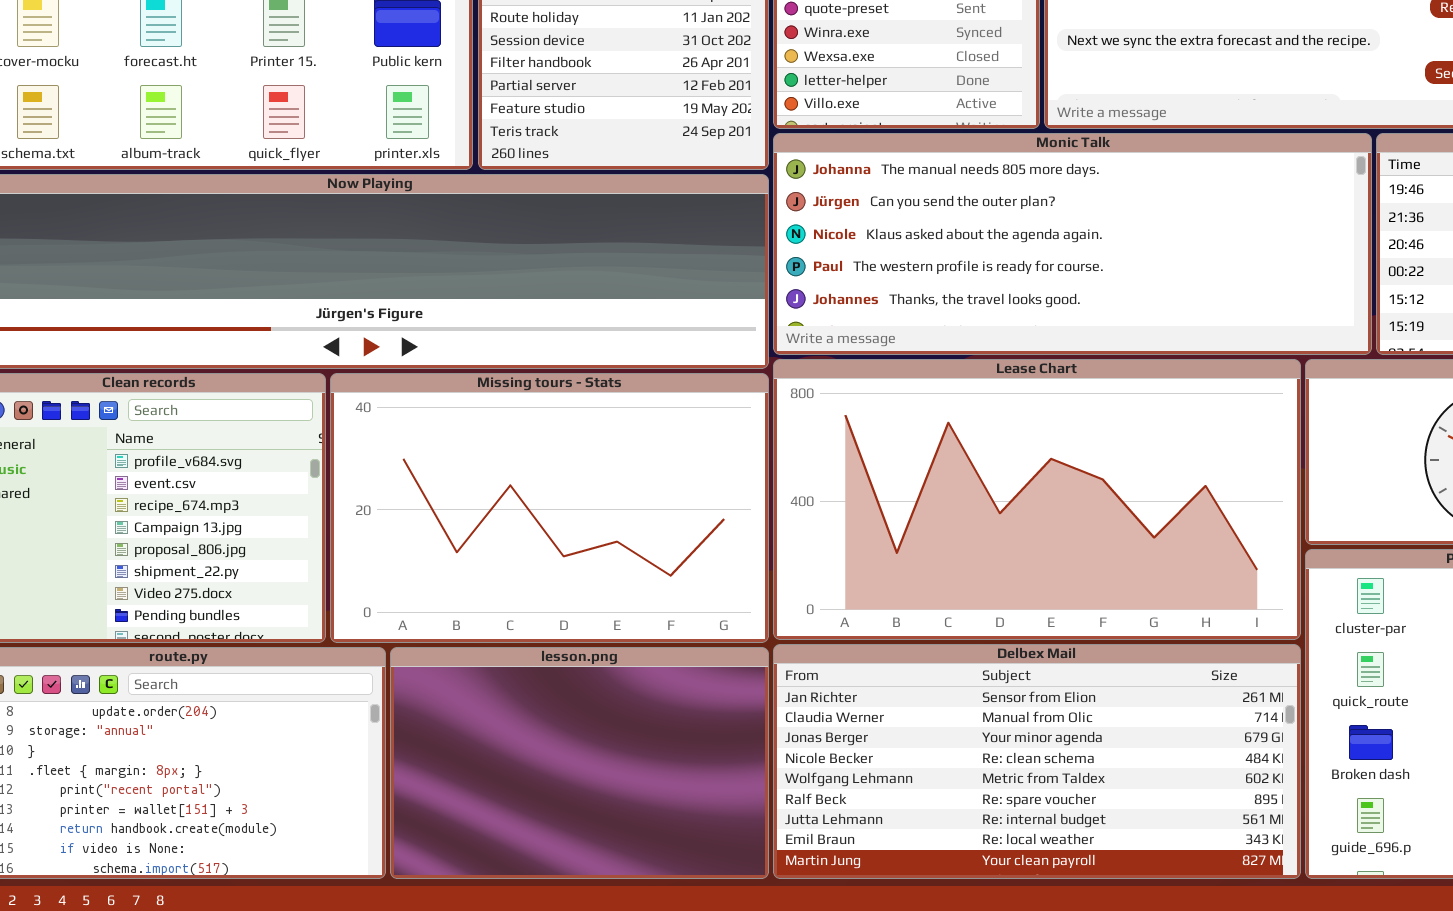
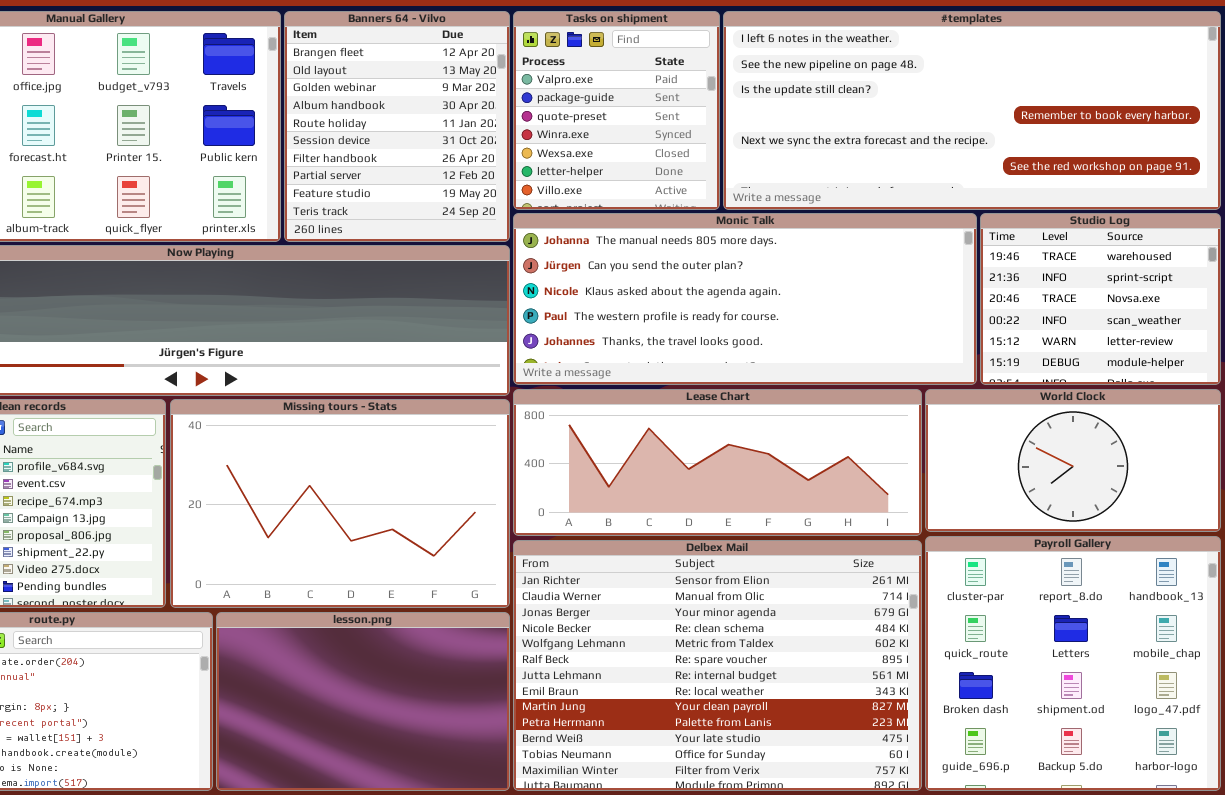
Lease Chart: [773,359,1301,640] -> [513,389,922,536], resized
Delbex Mail: [773,644,1301,879] -> [513,540,922,791], resized

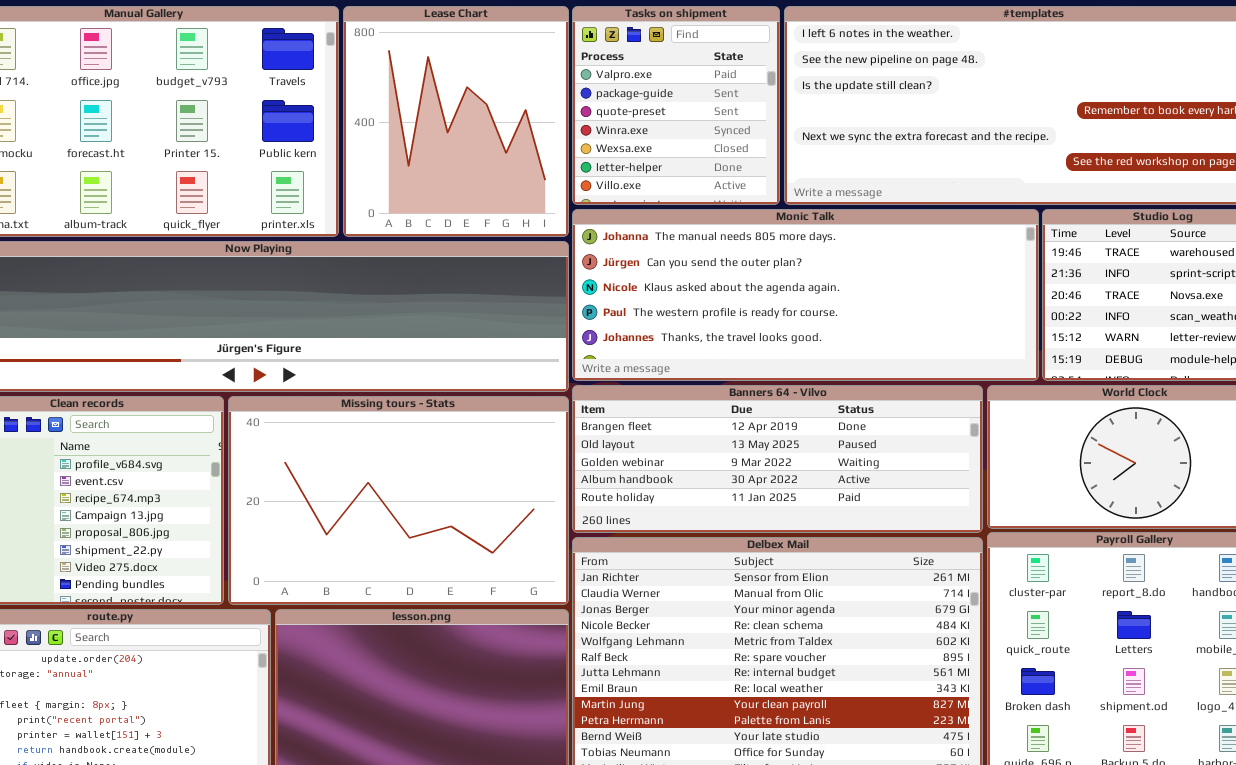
Banners 64 - Vilvo: [284,11,510,242] -> [572,385,983,533], moved, resized
Lease Chart: [513,389,922,536] -> [343,6,569,237], moved, resized

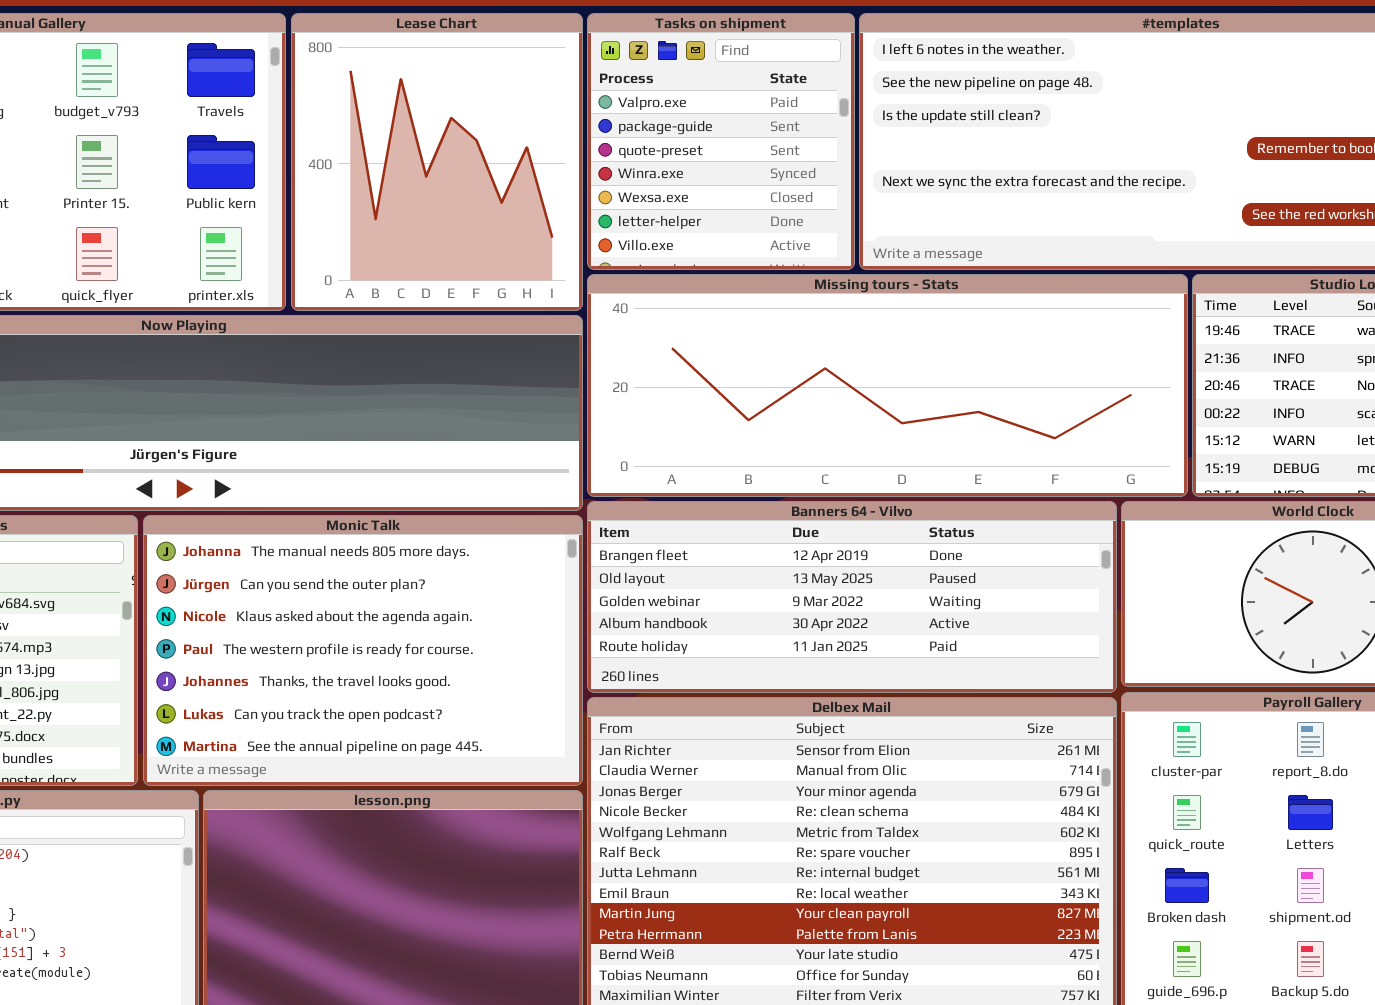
Monic Talk: [572,209,1039,381] -> [143,515,583,786], moved, resized
Missing tours - Stats: [228,396,569,605] -> [587,274,1188,497], moved, resized

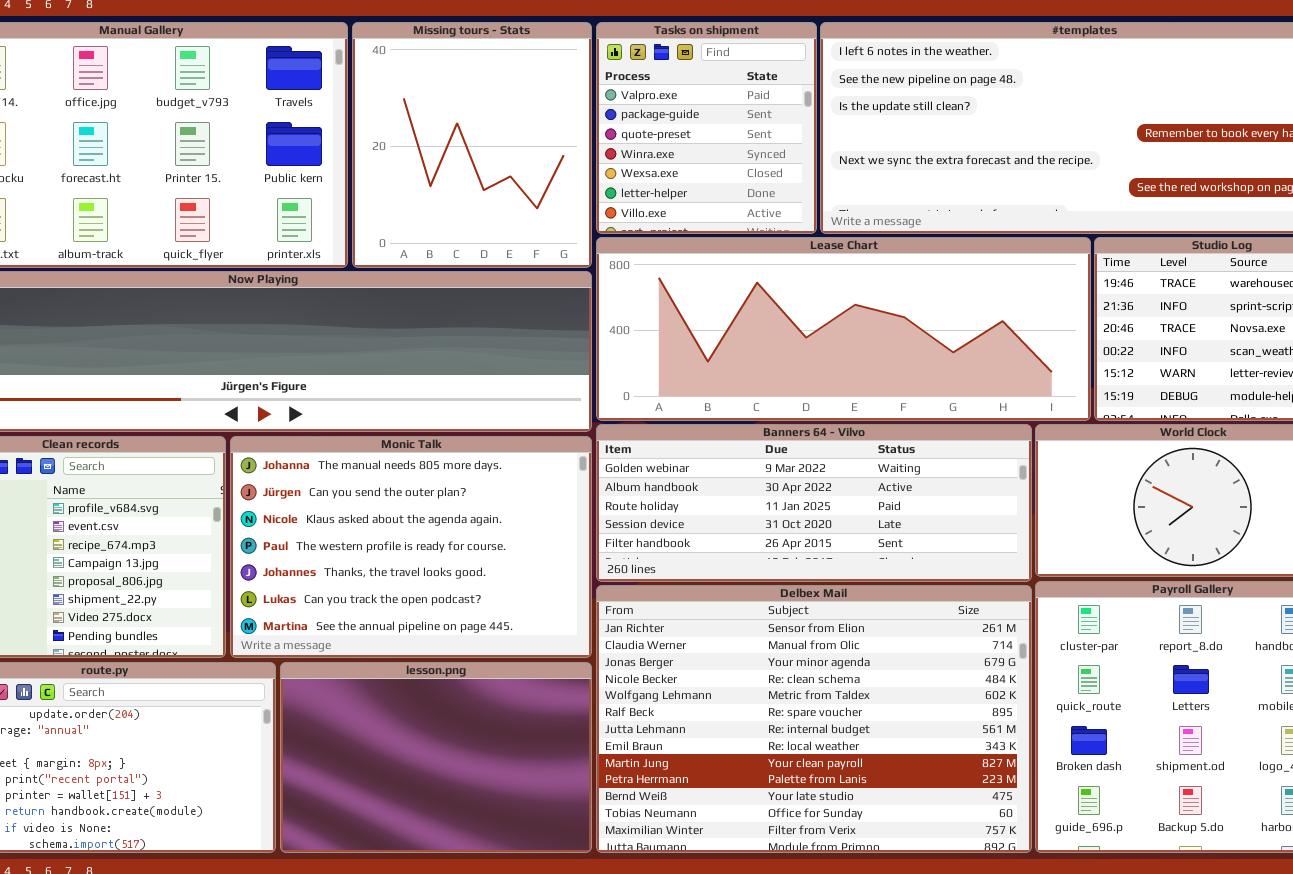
Lease Chart: [291,13,583,311] -> [596,237,1091,421], moved, resized
Missing tours - Stats: [587,274,1188,497] -> [352,22,592,268], moved, resized
Banners 64 - Vilvo: [587,501,1117,693] -> [596,424,1032,582], scrolled down 2 rows

